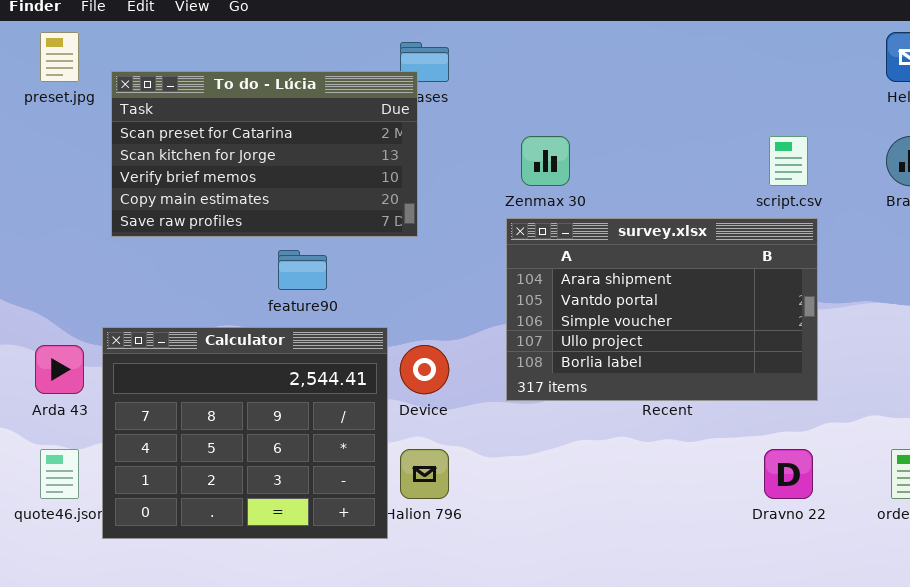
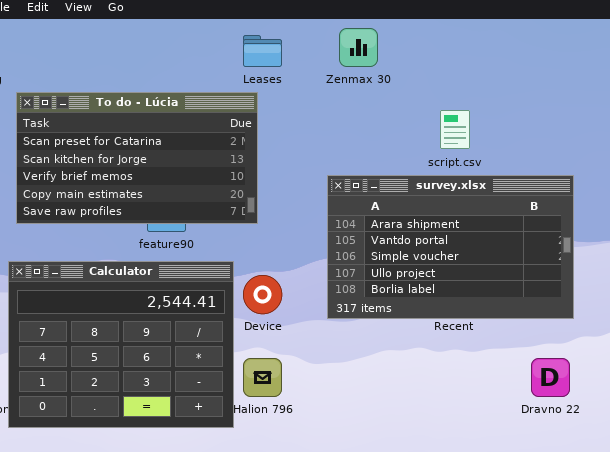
To do - Lúcia: [111,71,418,237] -> [16,92,258,224], moved
Zenmax 30: [521,136,570,186] -> [339,28,378,67], moved
script.csv: [769,136,808,186] -> [440,110,470,149], moved

